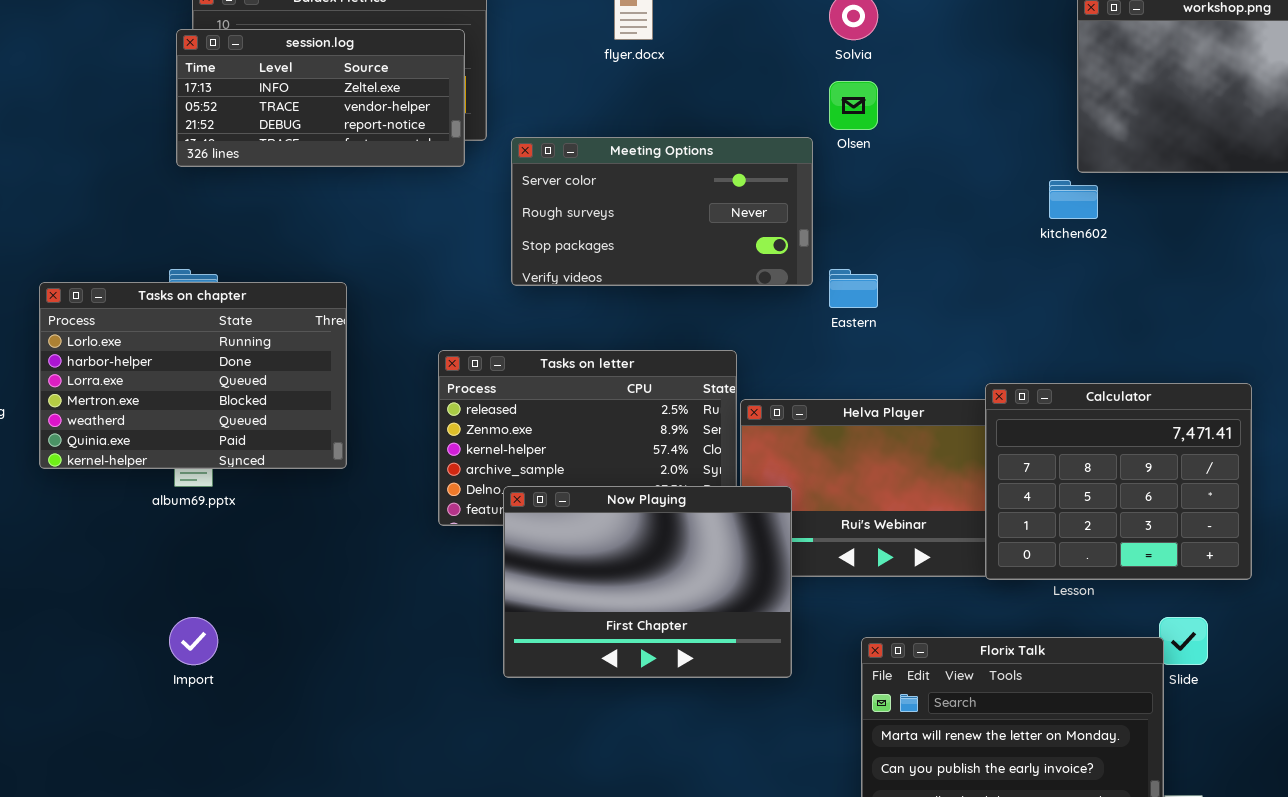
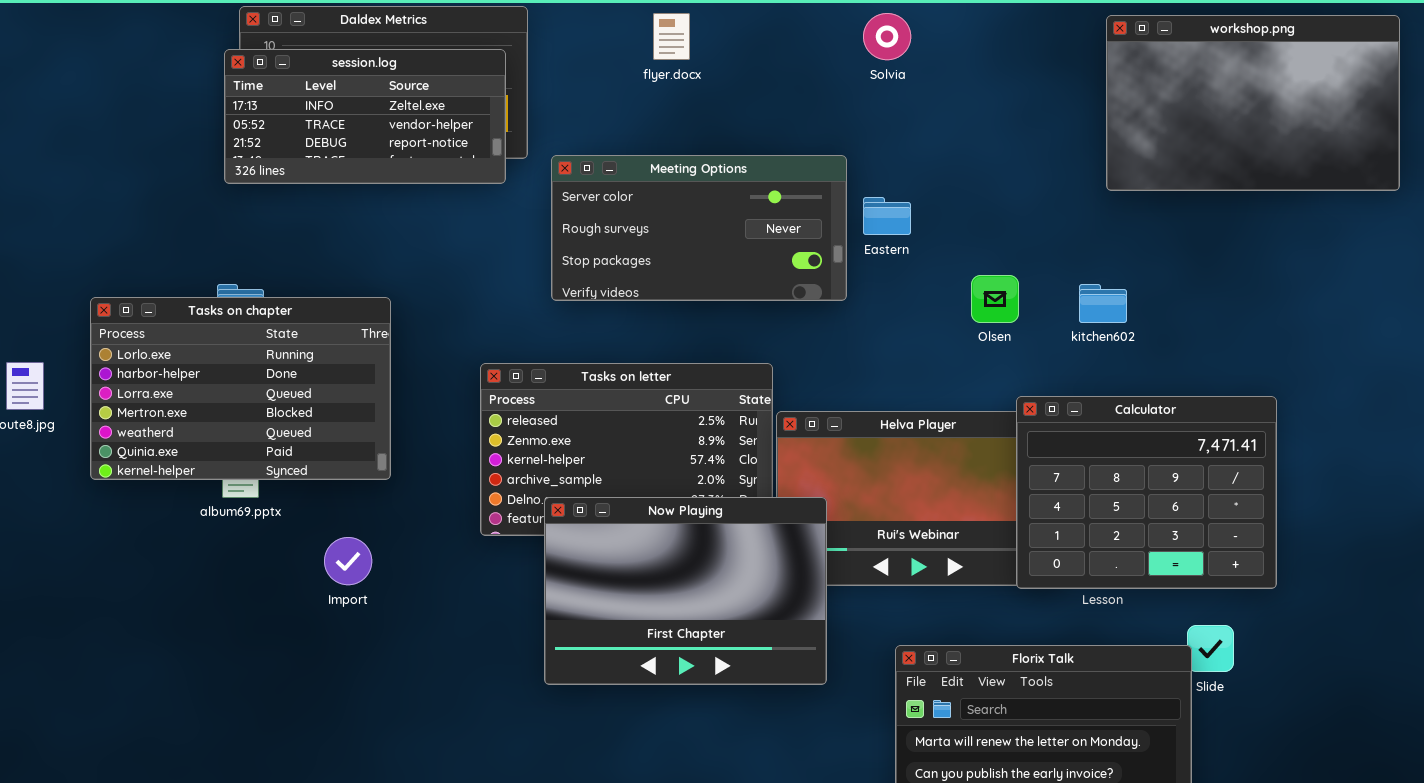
Olsen: [829,81,878,130] -> [971,275,1019,323], moved
kitchen602: [1049,180,1098,219] -> [1079,284,1127,323], moved
Eastern: [829,269,878,308] -> [863,197,911,235], moved
Import: [169,617,218,665] -> [324,537,372,585], moved

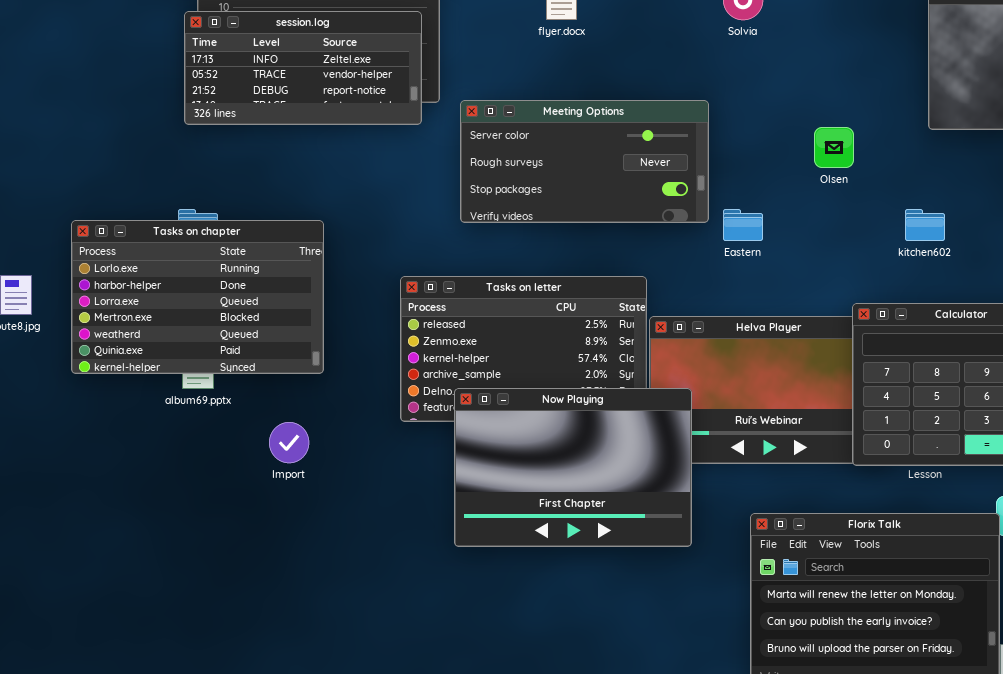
Eastern: [863,197,911,235] -> [723,209,763,241], moved
Olsen: [971,275,1019,323] -> [814,127,854,168], moved

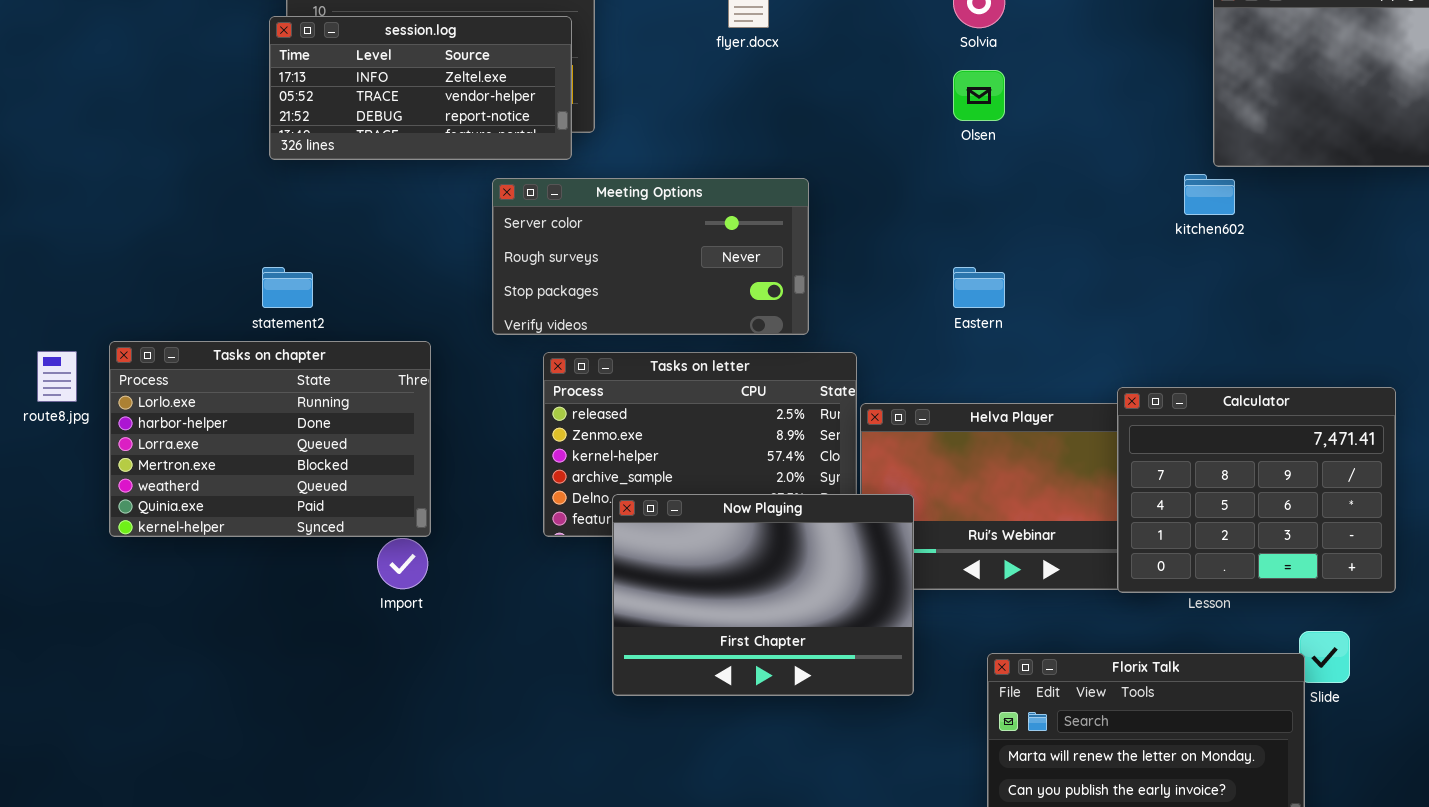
Meeting Options: [460,100,709,223] -> [492,178,809,335], moved
Olsen: [814,127,854,168] -> [953,70,1005,121], moved
kitchen602: [905,209,945,241] -> [1184,174,1235,215], moved
Tasks on chapter: [71,220,324,374] -> [109,341,431,537], moved

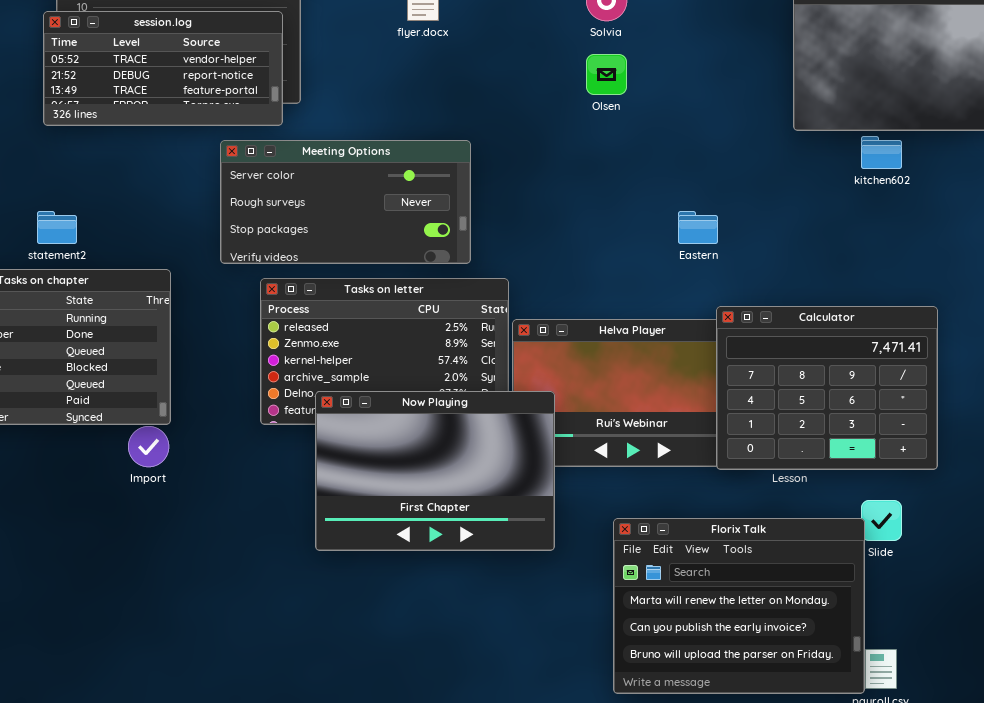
session.log: [269,16,572,160] -> [43,11,283,126], scrolled down 1 row
kitchen602: [1184,174,1235,215] -> [861,136,902,169], moved
Eastern: [953,267,1005,308] -> [678,211,718,244], moved

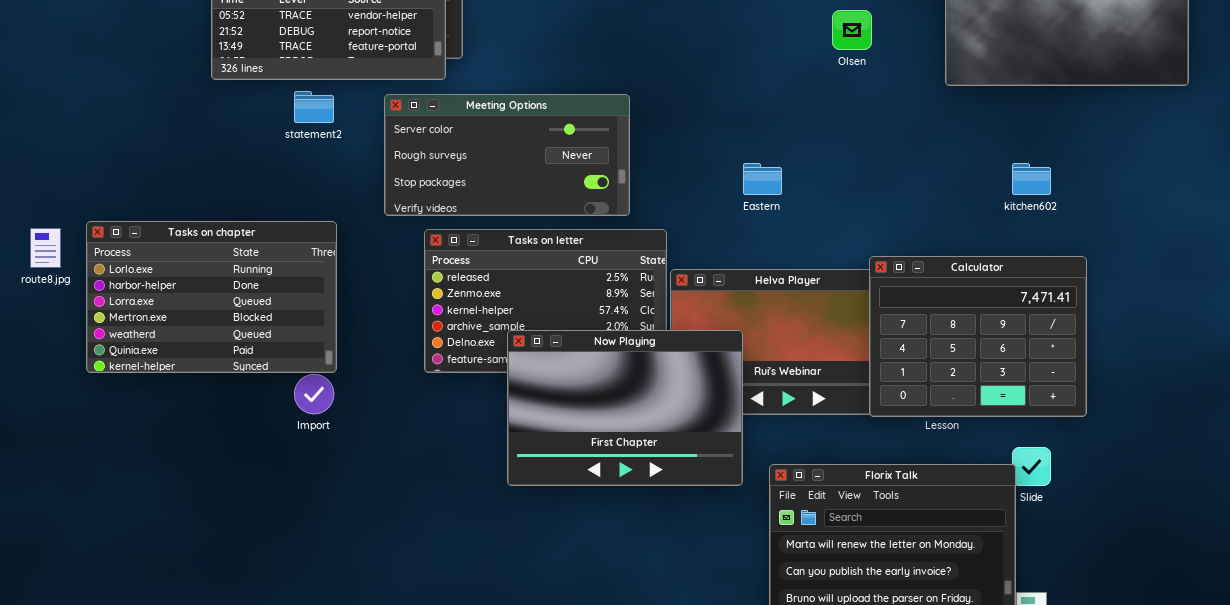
Olsen: [586,54,627,95] -> [832,10,872,50], moved
kitchen602: [861,136,902,169] -> [1012,163,1051,195], moved
statement2: [37,211,77,244] -> [294,91,334,123], moved
Eastern: [678,211,718,244] -> [743,163,782,195], moved
Now Playing: [315,391,555,551] -> [507,330,743,486], moved

